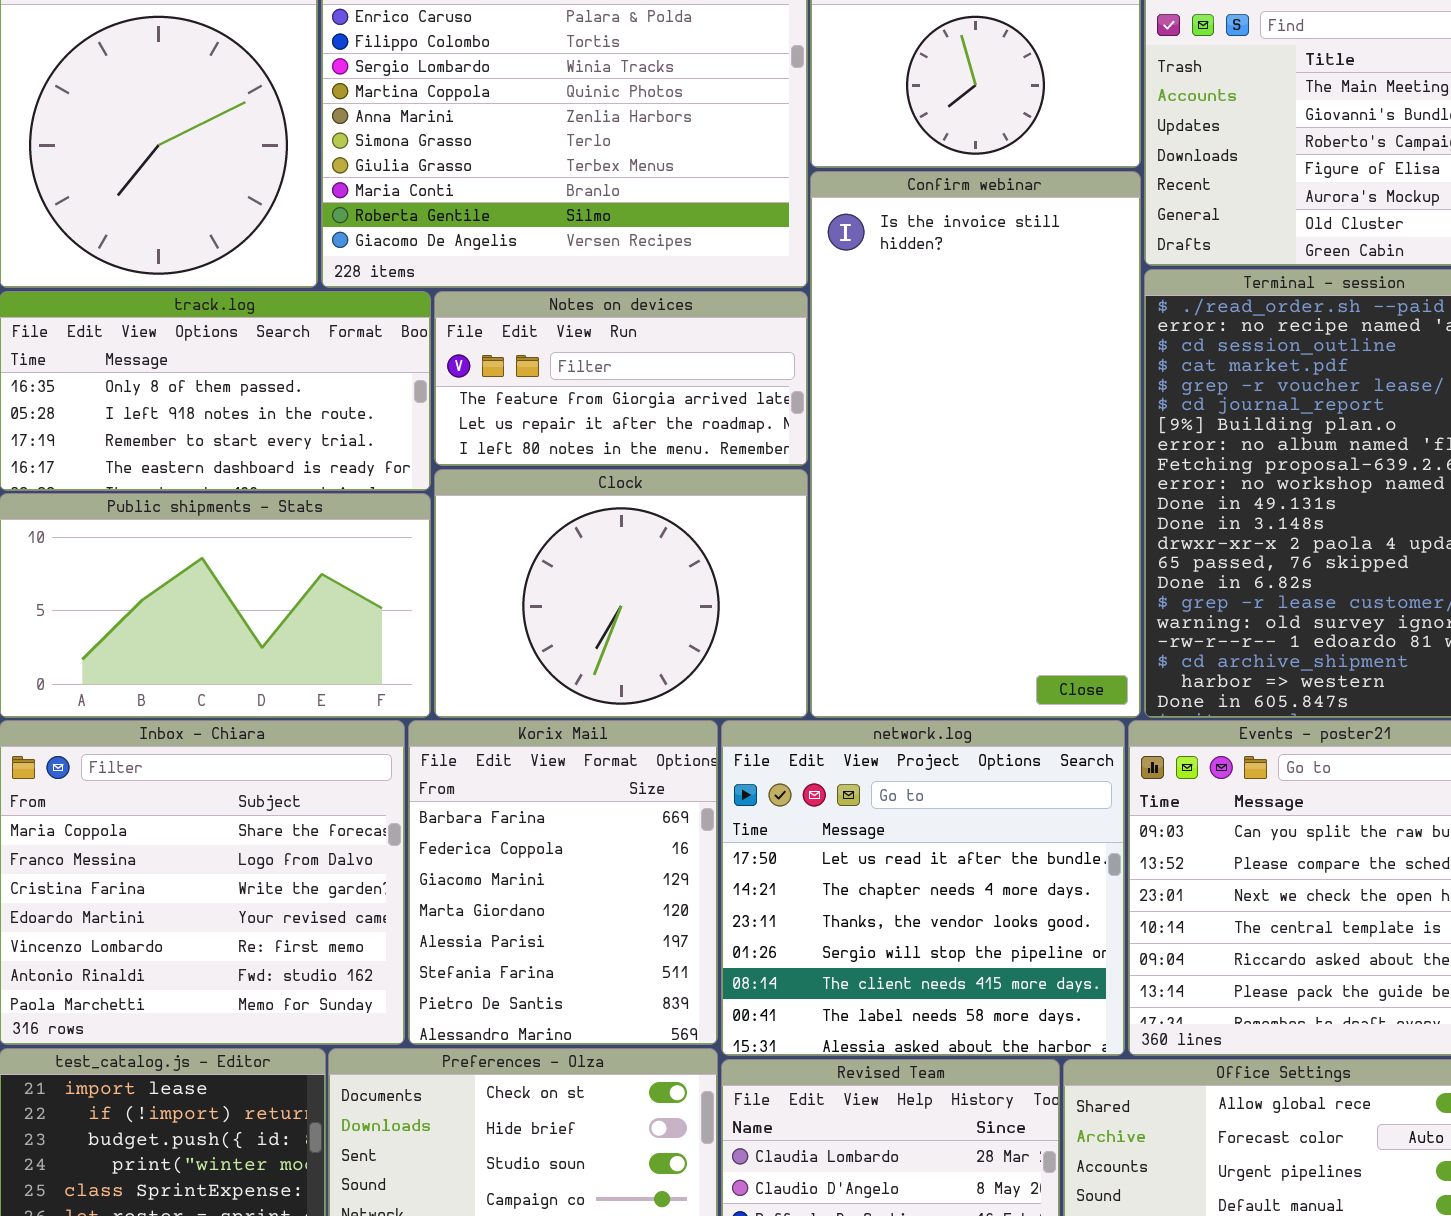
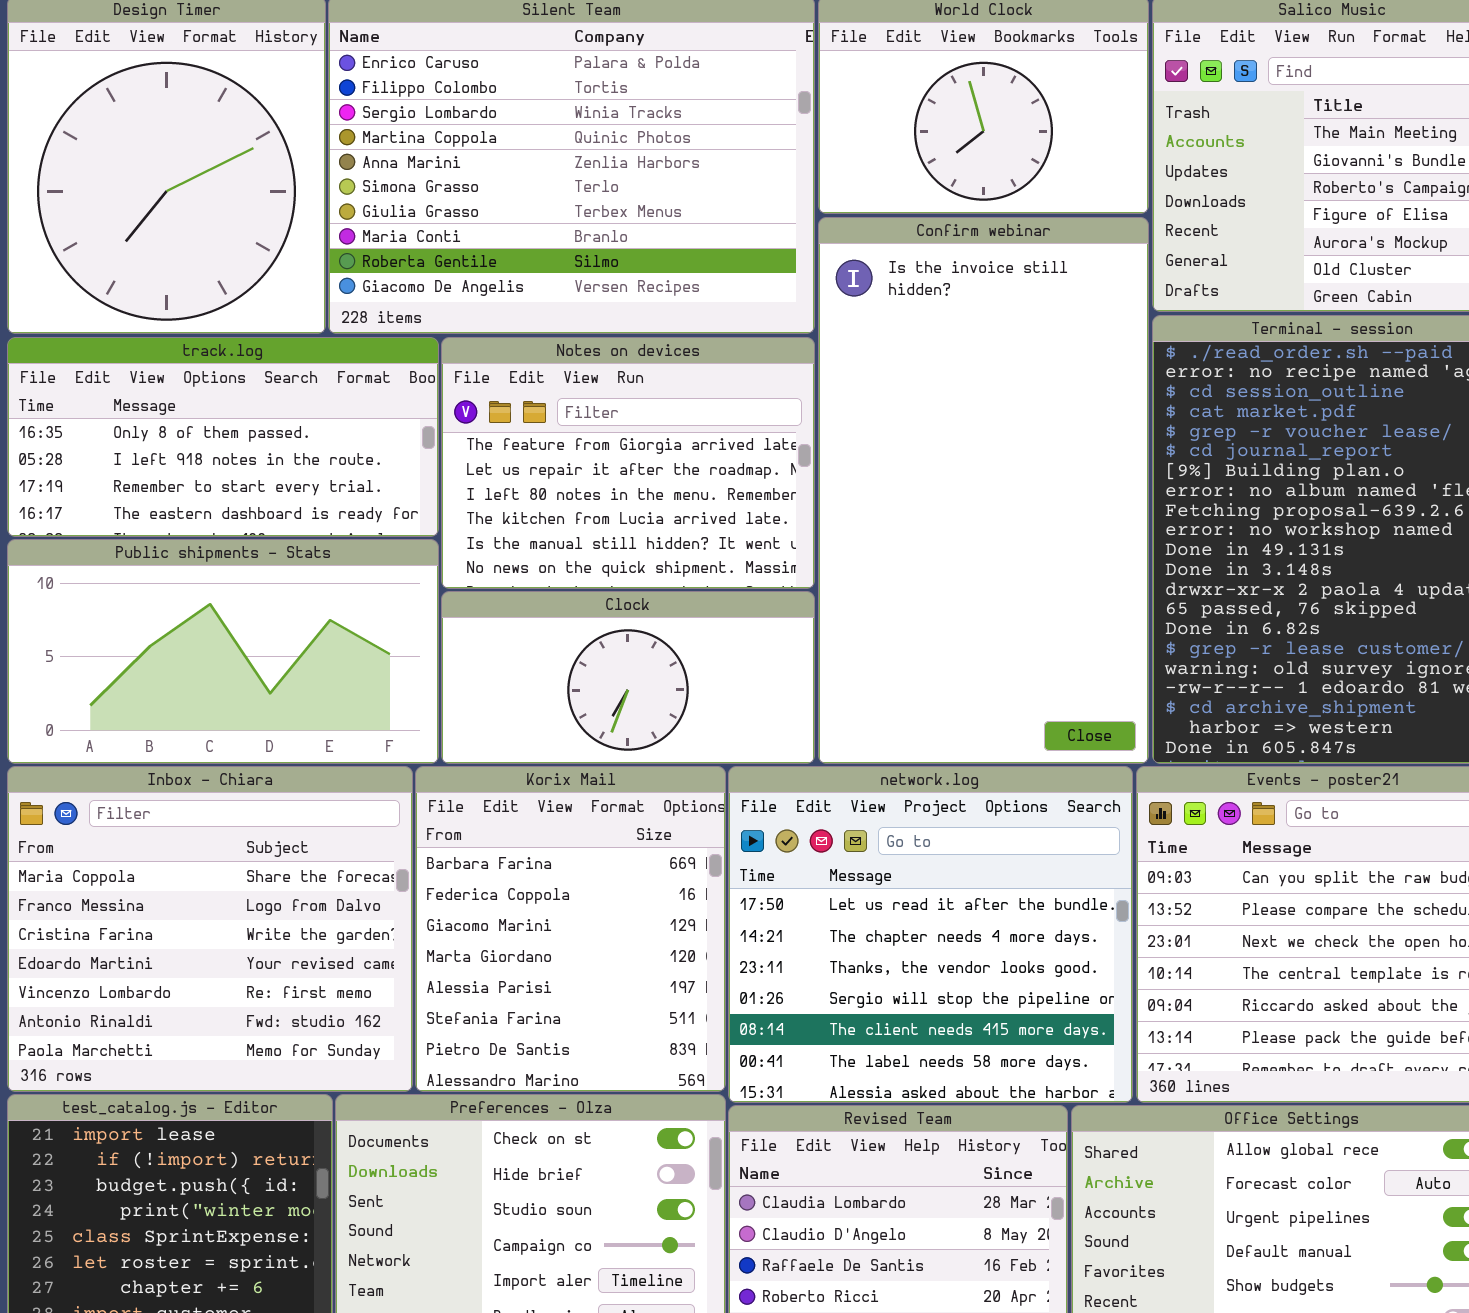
Notes on devices: [434,291,808,466] -> [441,337,815,589], resized
Clock: [434,469,808,718] -> [441,591,815,764], resized

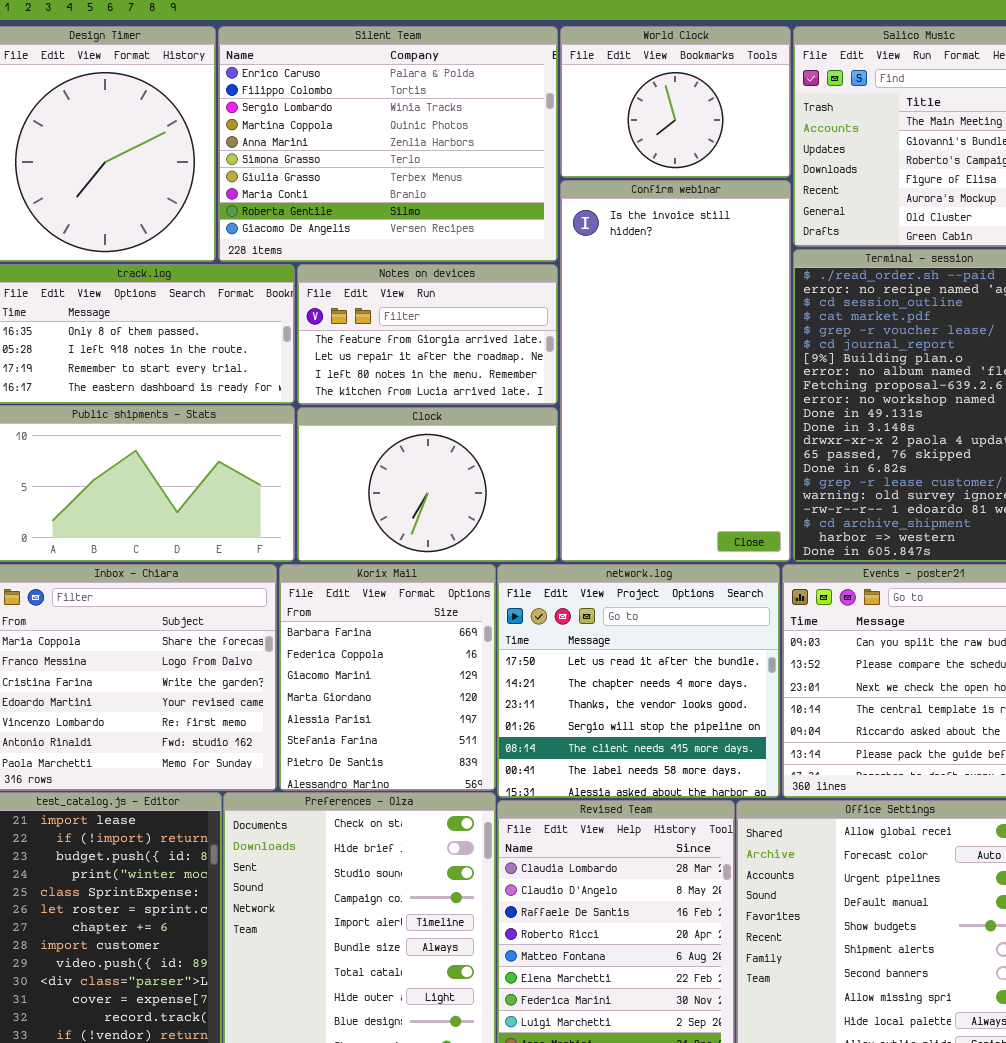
Notes on devices: [441,337,815,589] -> [297,264,558,405], resized
Clock: [441,591,815,764] -> [297,407,558,562], resized

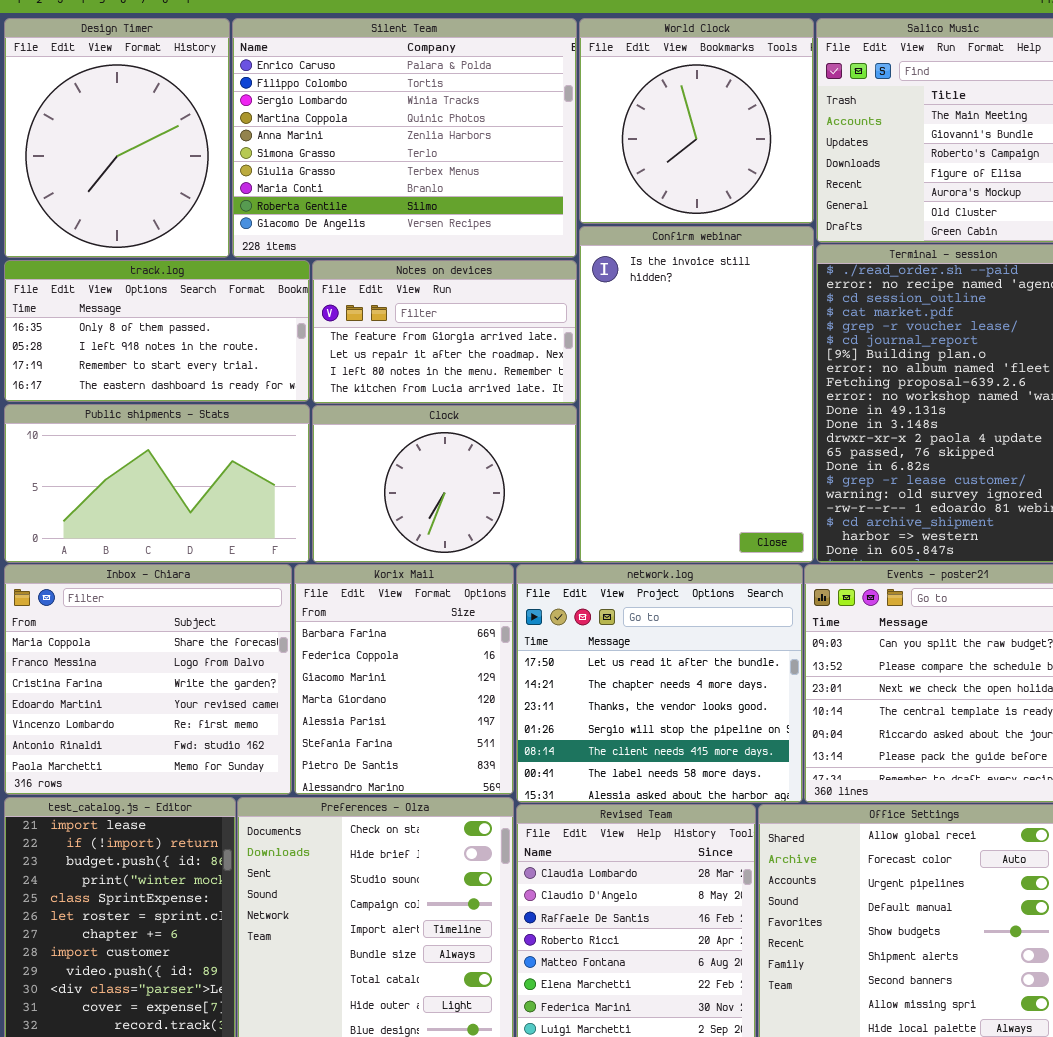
World Clock: [560,26,791,178] -> [579,18,814,224], resized
Confirm webinar: [560,180,791,562] -> [579,226,814,563], resized

